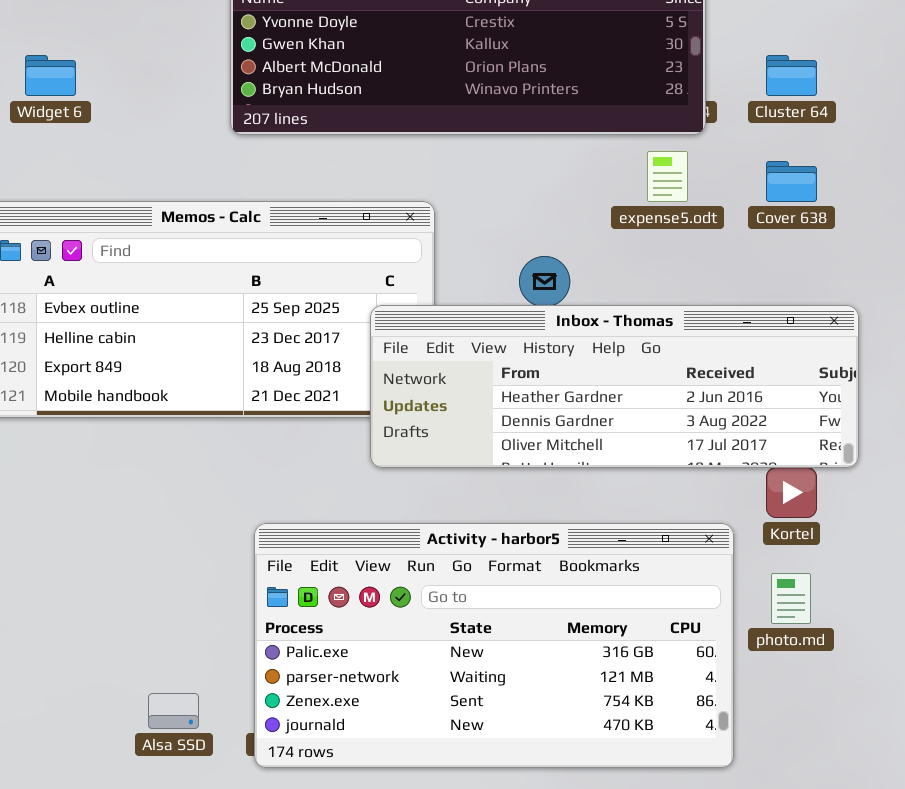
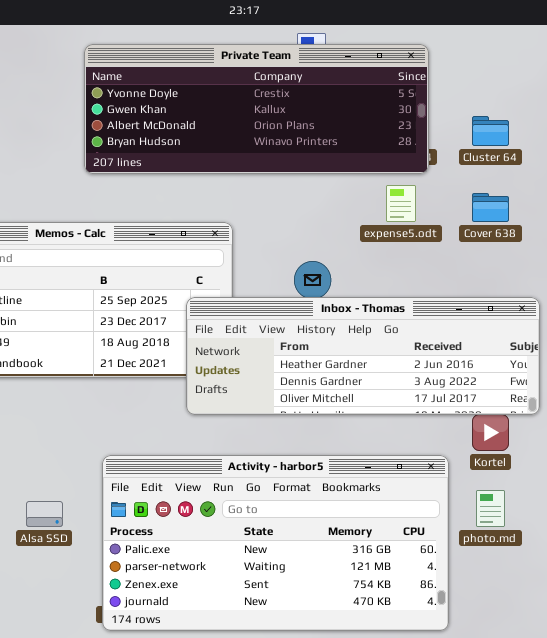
Alsa SSD: [148,693,199,729] -> [26,501,63,527], moved

